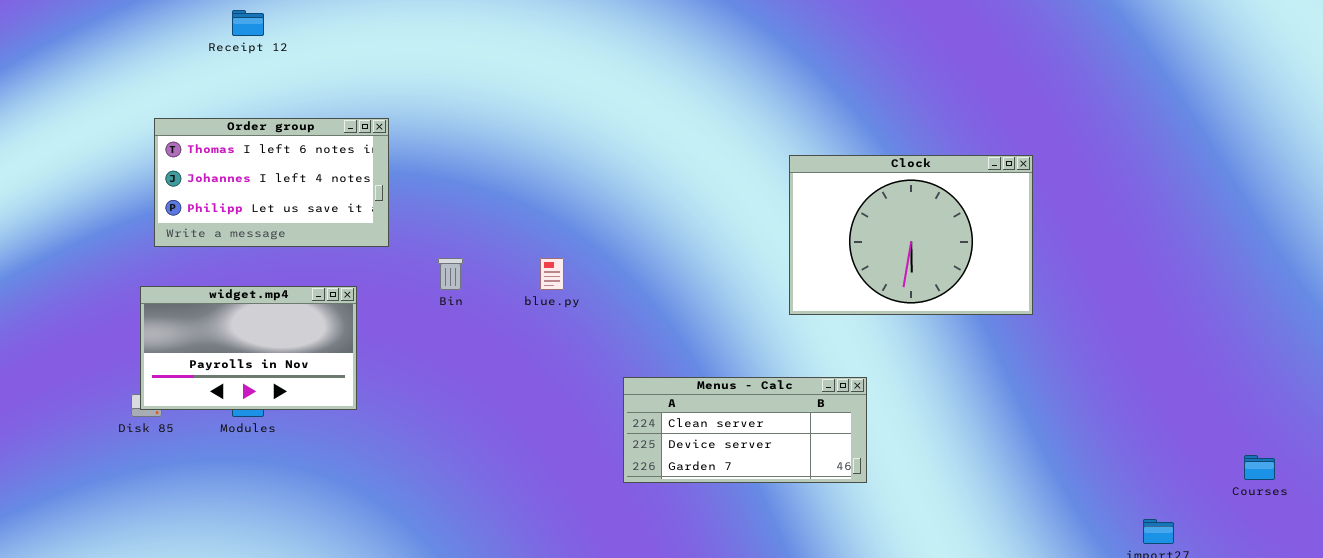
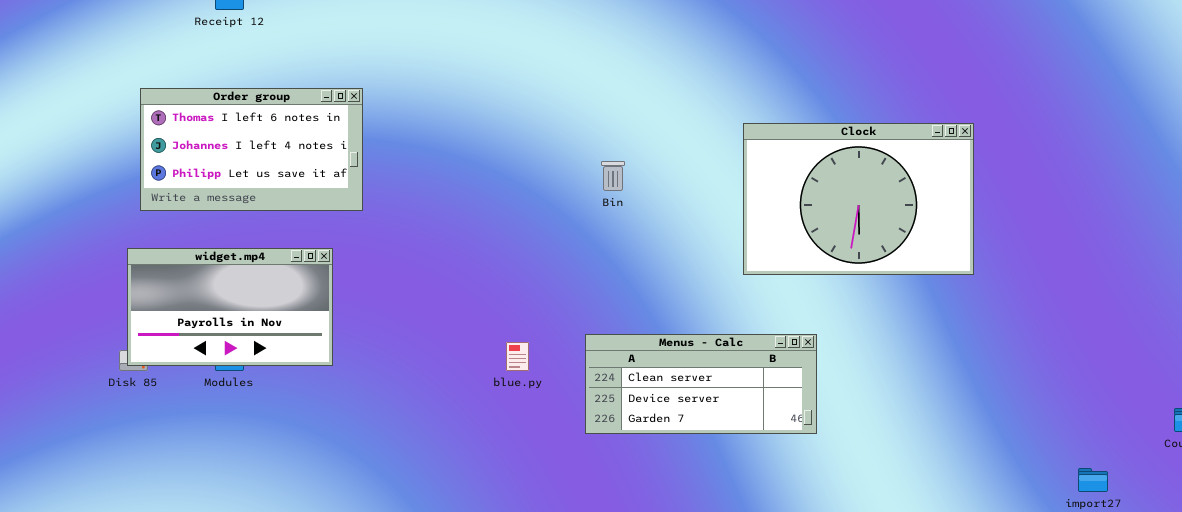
Bin: [438,258,463,290] -> [601,161,625,191], moved
blue.py: [540,258,564,290] -> [506,342,529,371], moved

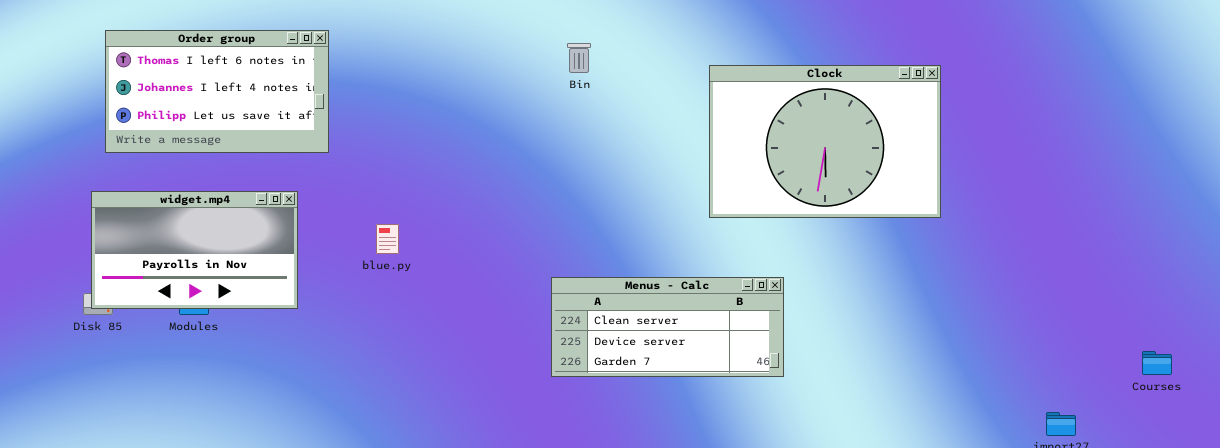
Bin: [601,161,625,191] -> [567,43,591,73], moved
blue.py: [506,342,529,371] -> [376,224,399,254], moved

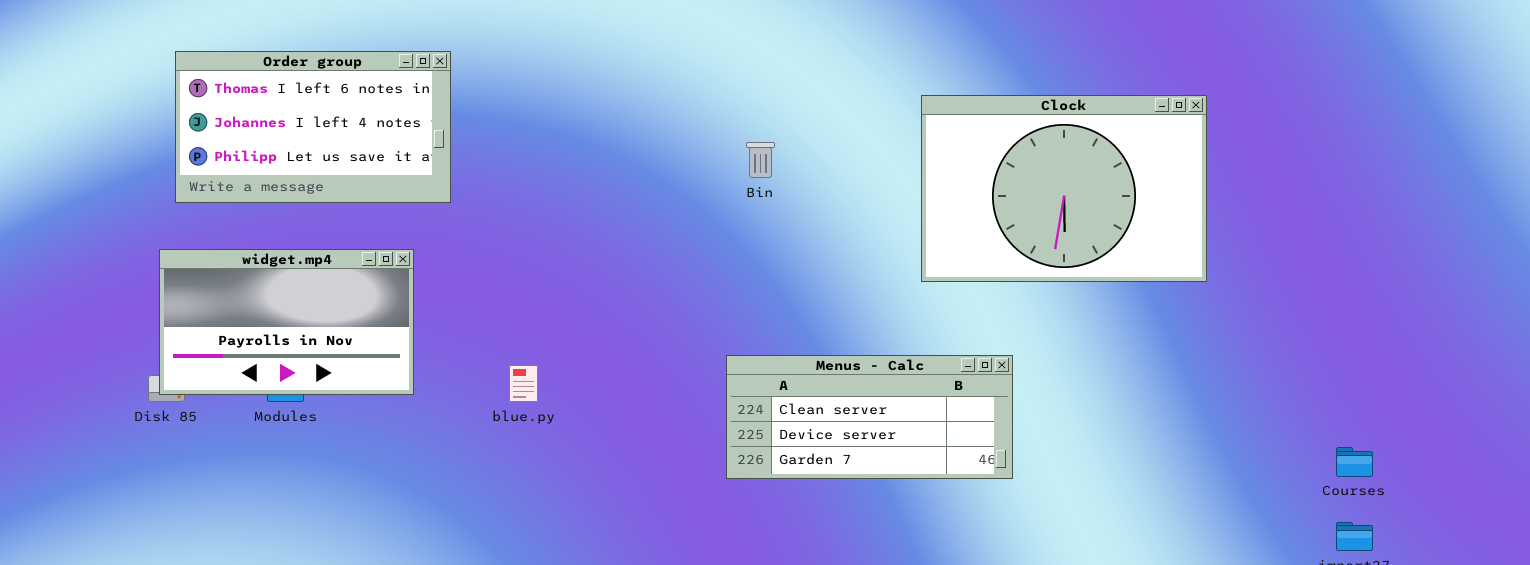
Bin: [567,43,591,73] -> [746,142,775,178], moved
blue.py: [376,224,399,254] -> [509,365,538,402], moved
Courses: [1142,351,1172,375] -> [1336,447,1373,477], moved

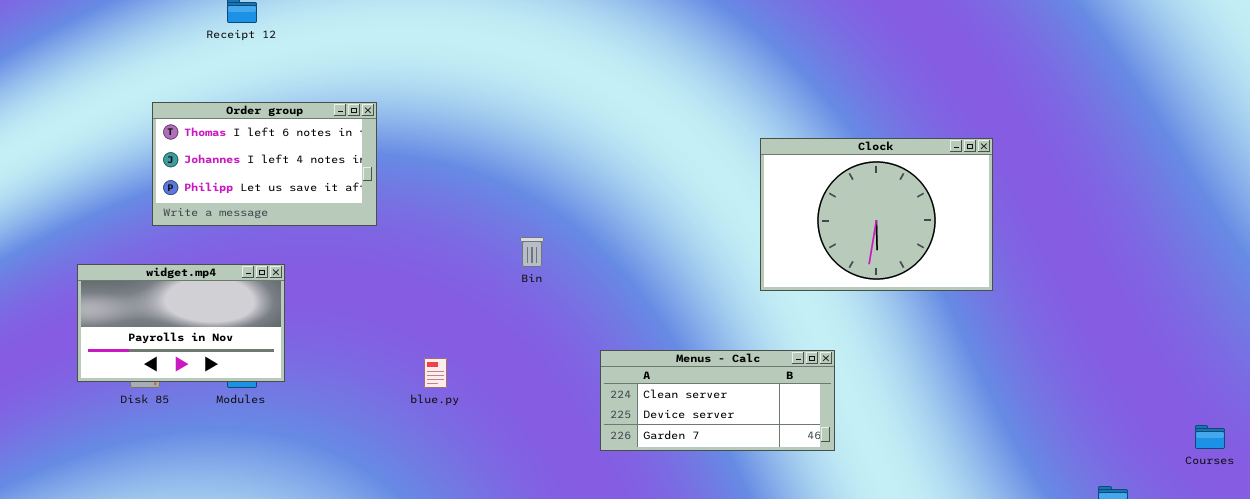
Bin: [746,142,775,178] -> [520,237,544,267], moved
widget.mp4: [159,249,414,395] -> [77,264,285,382], moved
Courses: [1336,447,1373,477] -> [1195,425,1225,449], moved

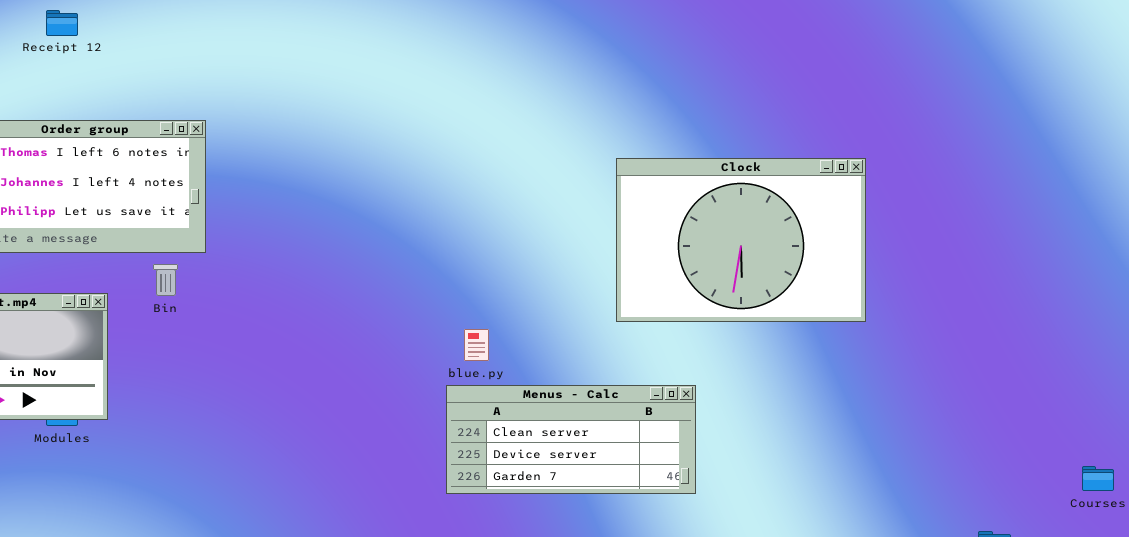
Bin: [520,237,544,267] -> [153,264,178,296], moved
blue.py: [424,358,447,388] -> [464,329,489,361], moved

